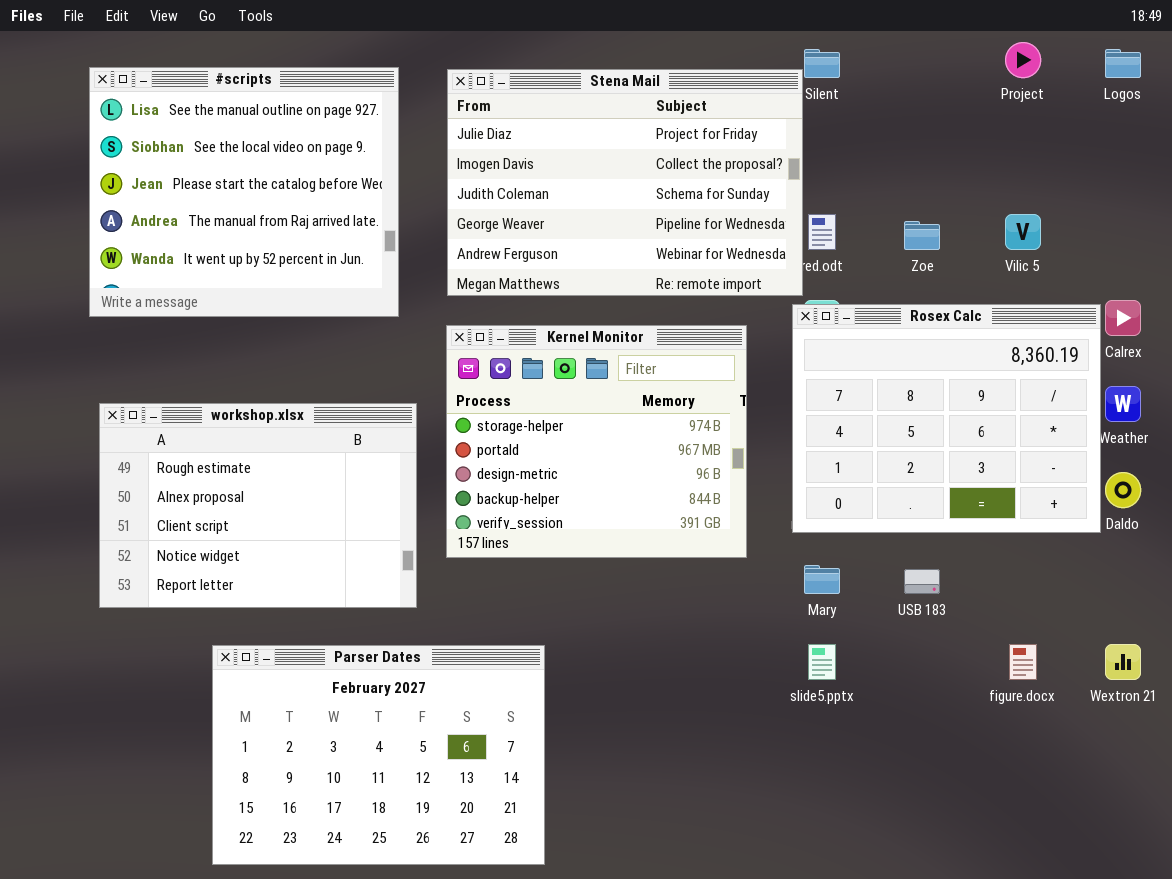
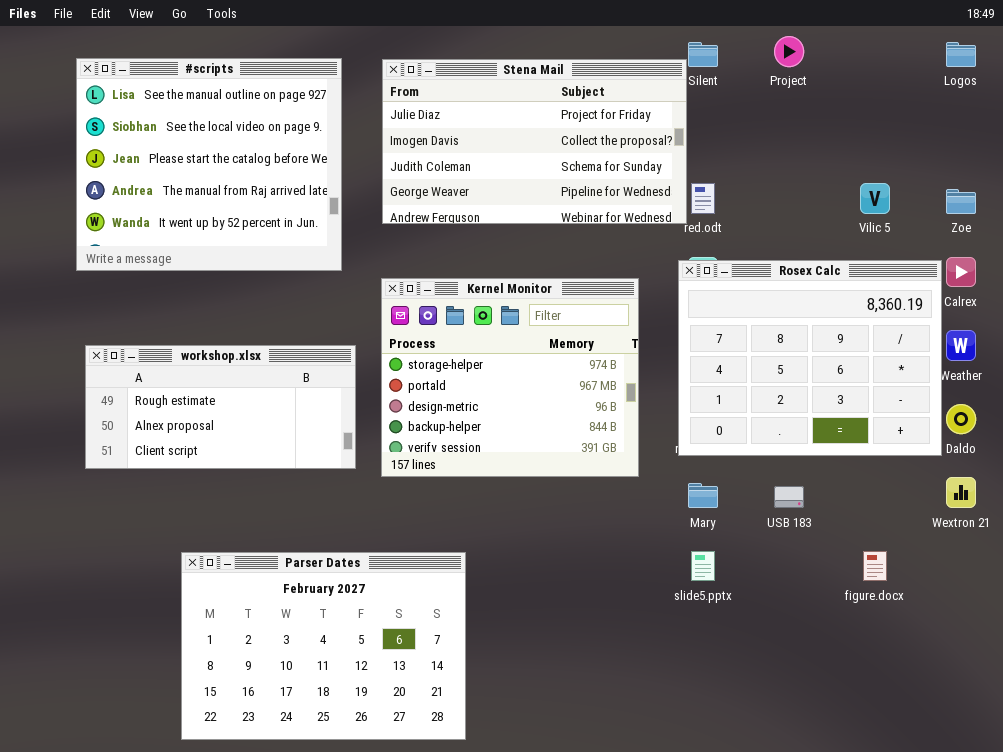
Project: [1005,42,1041,78] -> [774,36,804,67], moved
Stena Mail: [447,69,803,296] -> [382,59,687,224], resized
Zoe: [904,221,940,250] -> [946,189,976,214], moved
workshop.xlsx: [99,403,417,608] -> [85,345,356,469], resized
Wextron 21: [1105,644,1141,680] -> [946,477,976,508], moved

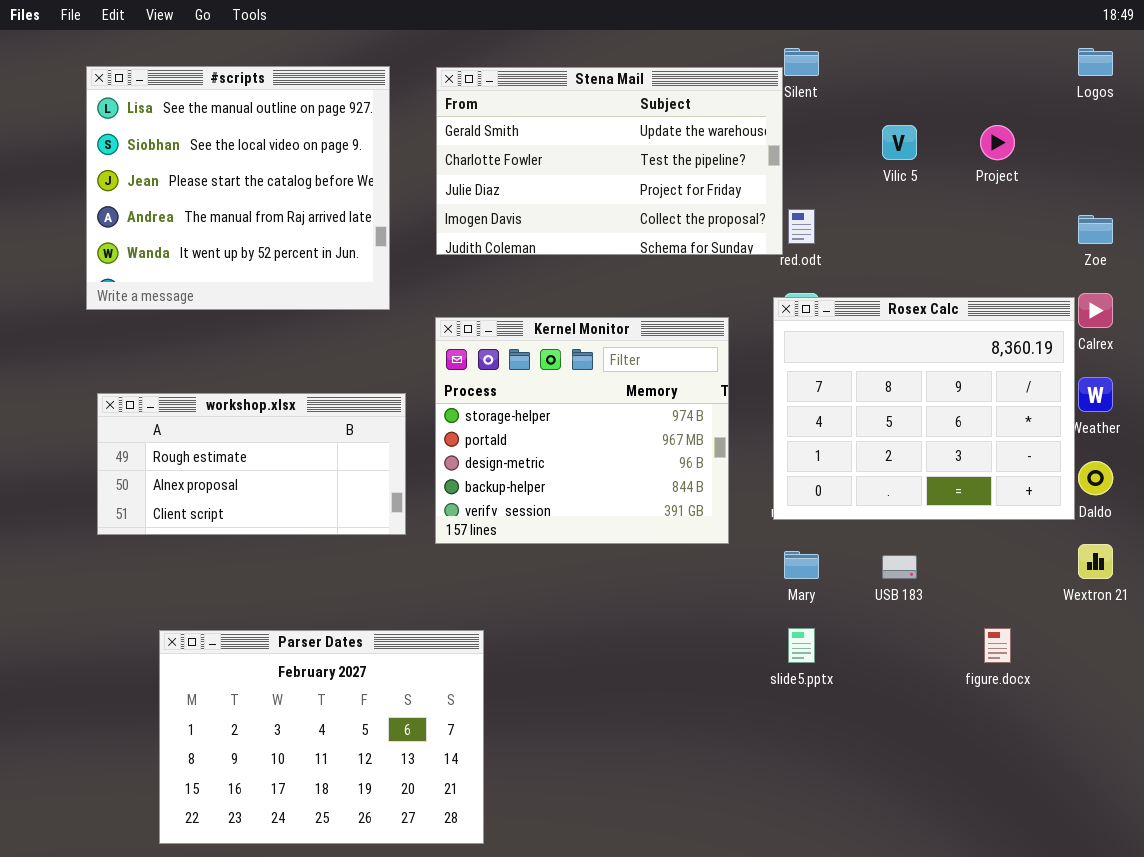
Project: [774,36,804,67] -> [980,125,1015,160], moved
Stena Mail: [382,59,687,224] -> [436,67,783,255], scrolled up 2 rows
Vilic 5: [860,183,890,214] -> [882,125,917,160], moved
Parser Dates: [181,552,466,740] -> [159,630,484,844], moved

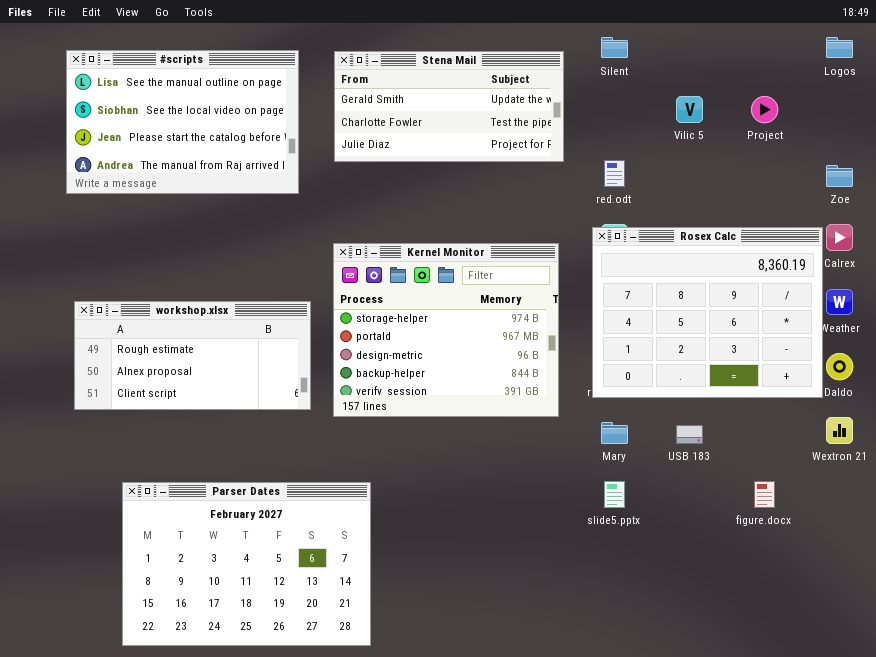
#scripts: [86,66,390,310] -> [66,50,299,194], resized
Stena Mail: [436,67,783,255] -> [334,51,564,162], resized

